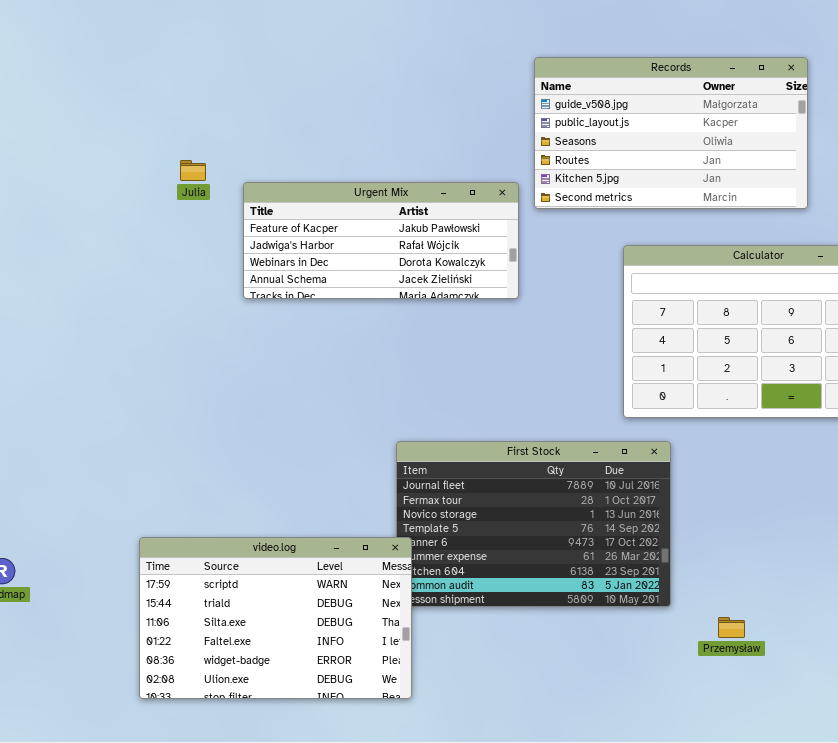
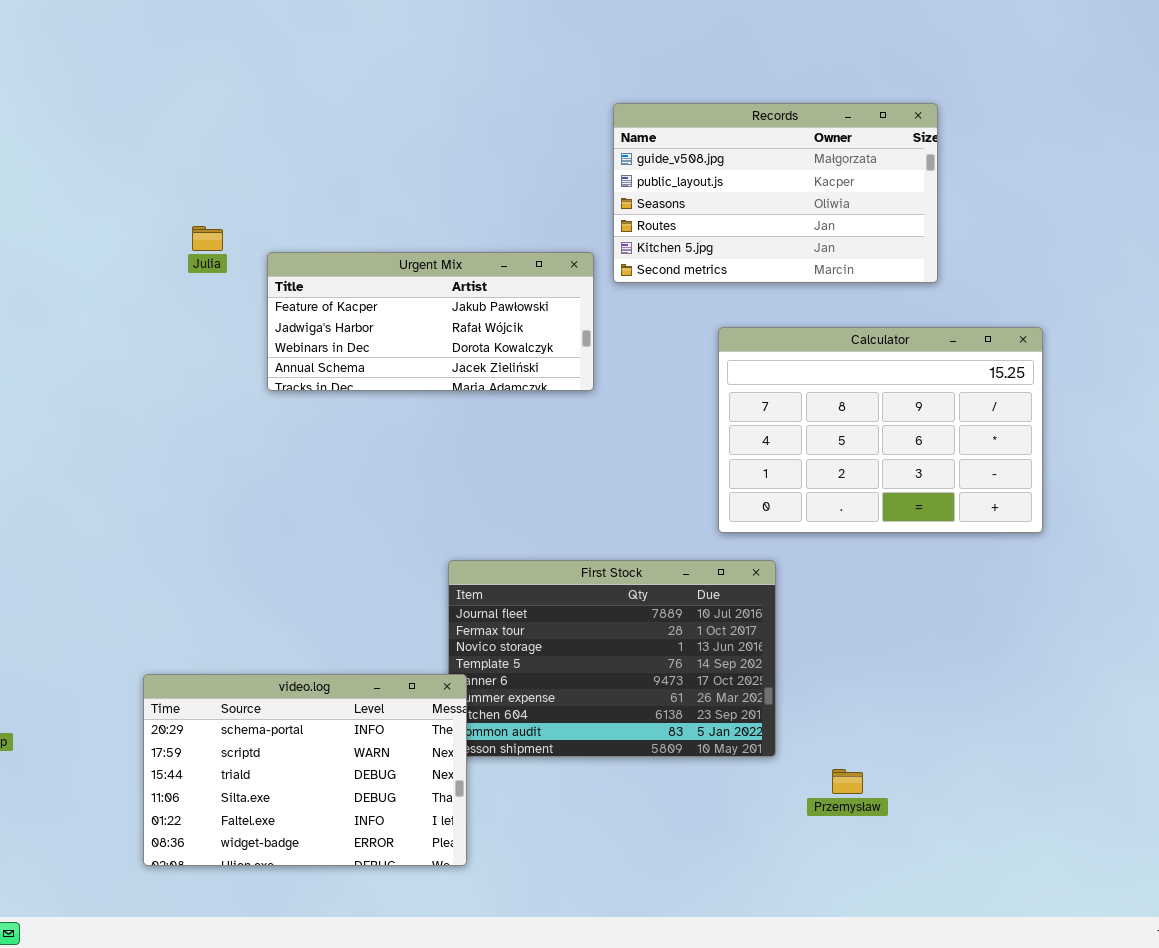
video.log: [139,537,412,699] -> [143,674,467,866], scrolled up 1 row

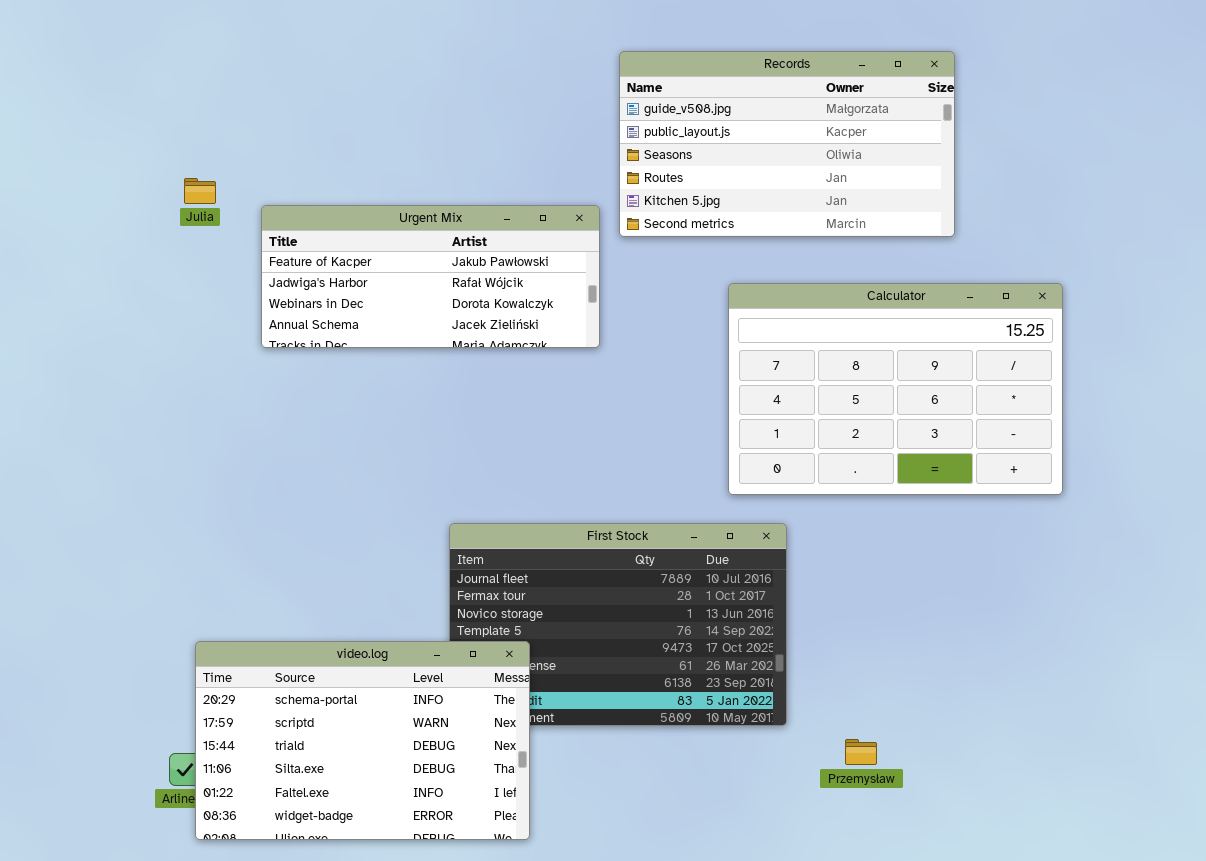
video.log: [143,674,467,866] -> [195,641,530,840], moved

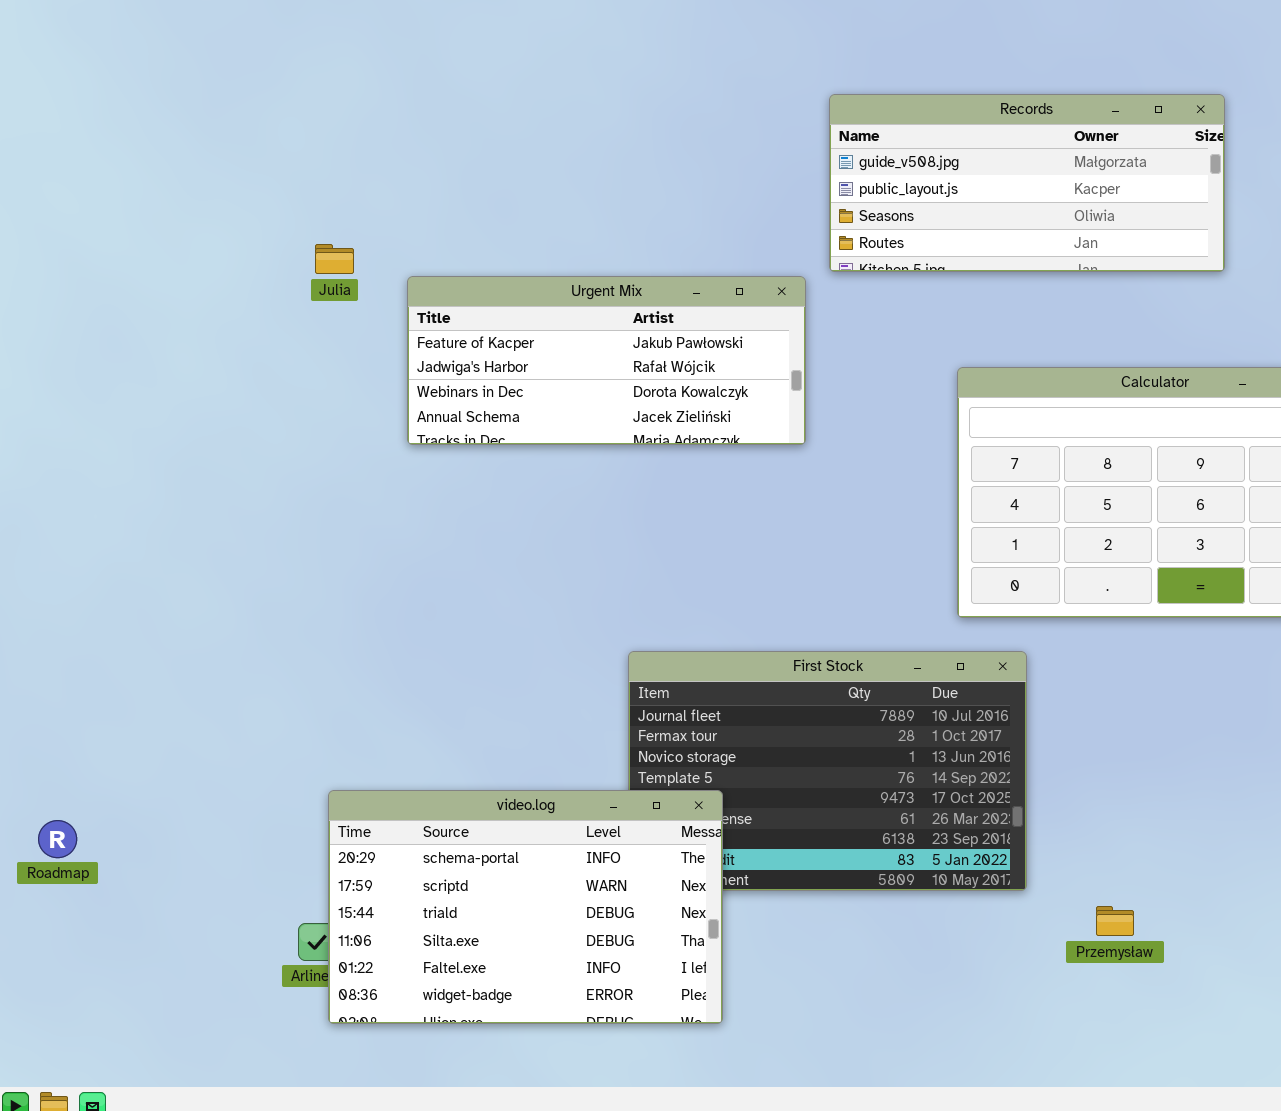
Records: [619,51,955,237] -> [829,94,1225,272], resized

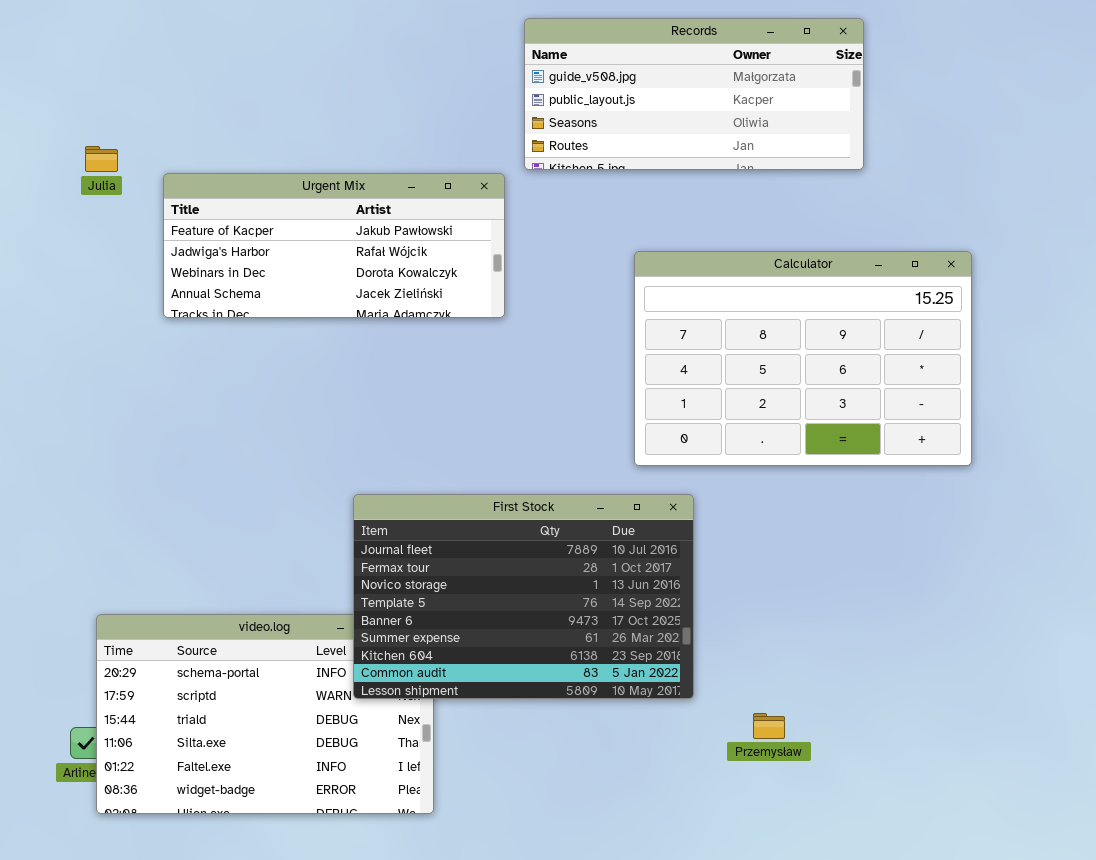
First Stock: [628,651,1027,891] -> [353,494,694,699], raised

